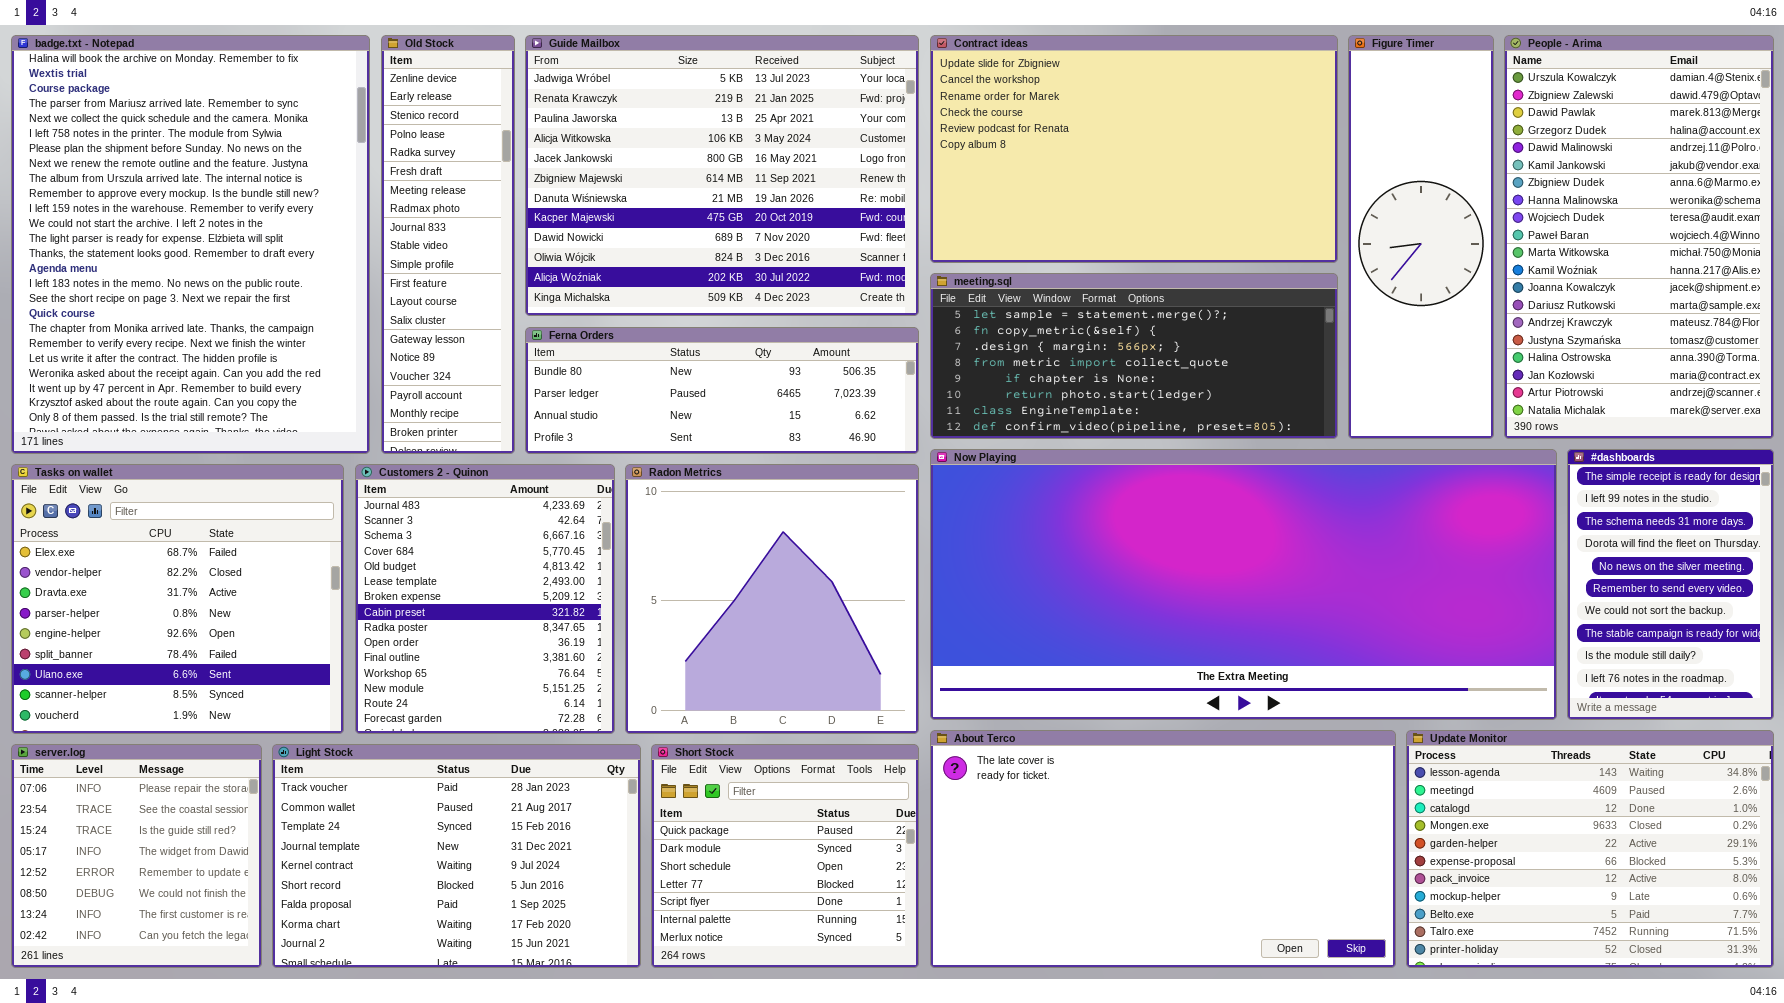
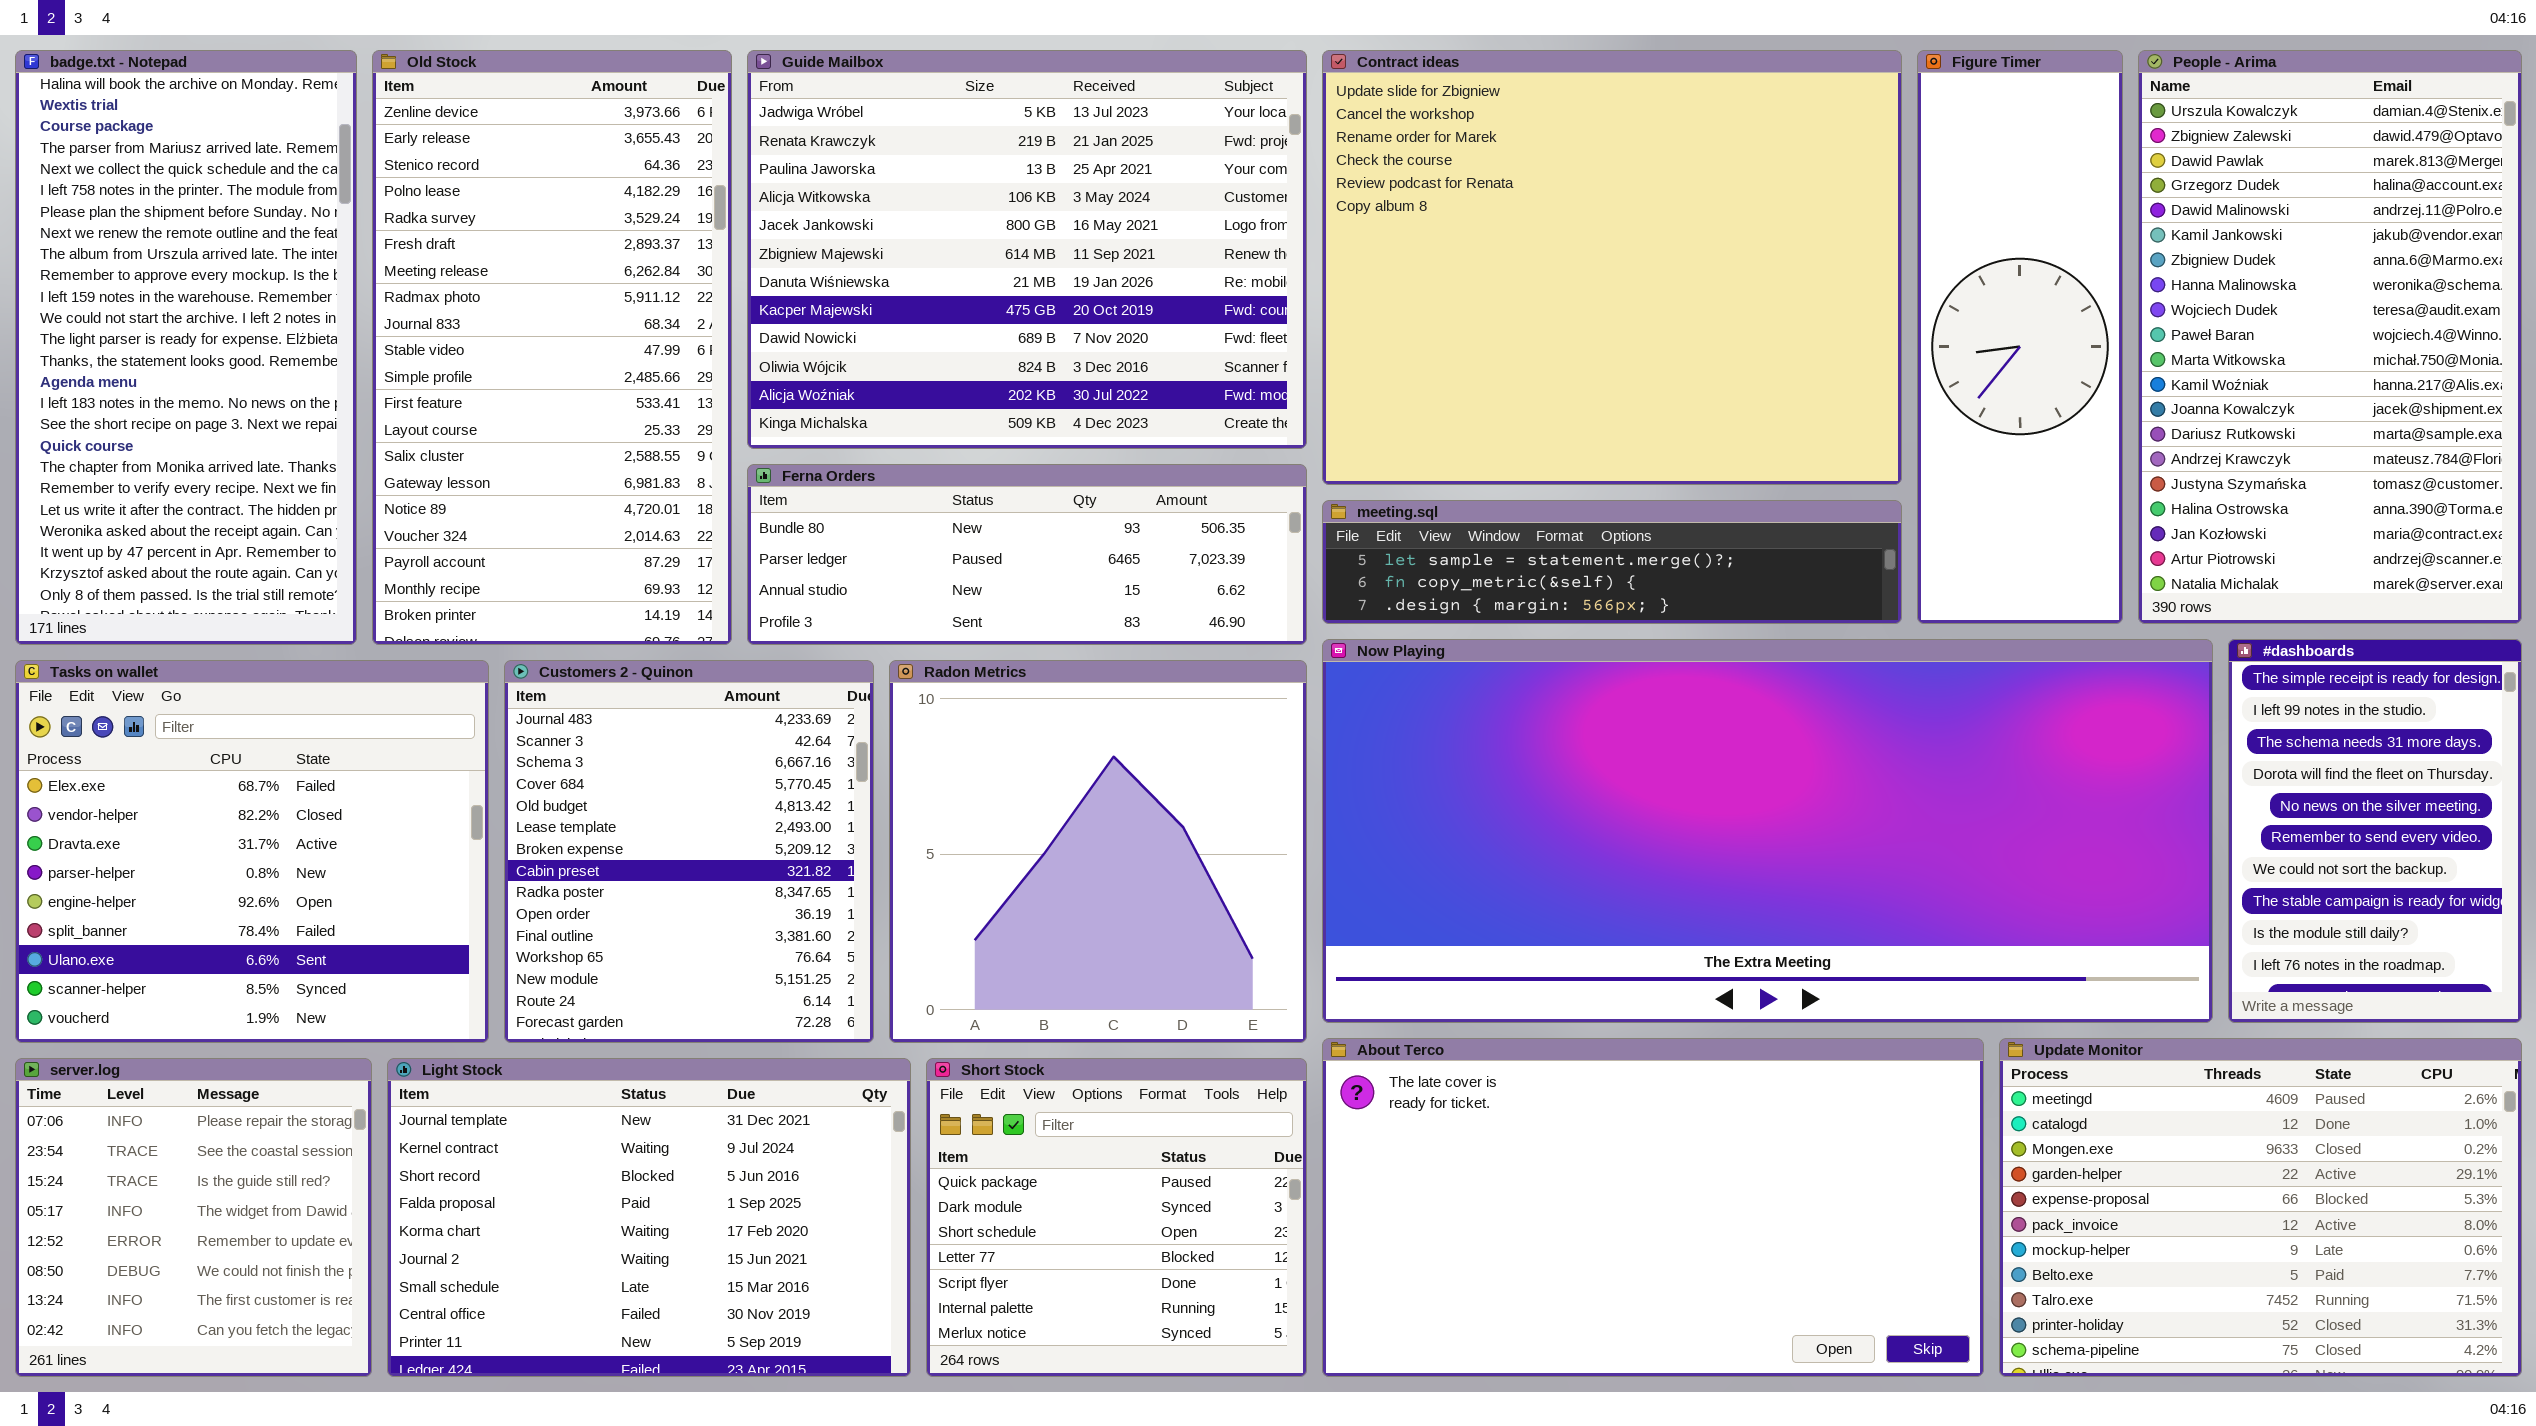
badge.txt - Notepad: [11,35,370,454] -> [15,50,357,645], resized
Old Stock: [381,35,515,454] -> [372,50,732,645], resized
Contract ideas: [930,35,1338,263] -> [1322,50,1902,485], resized
meeting.sql: [930,273,1338,439] -> [1322,500,1902,624], resized
Update Monitor: [1406,730,1774,968] -> [1999,1038,2522,1377], scrolled down 1 row
Light Stock: [272,744,641,968] -> [387,1058,911,1377], scrolled down 3 rows

